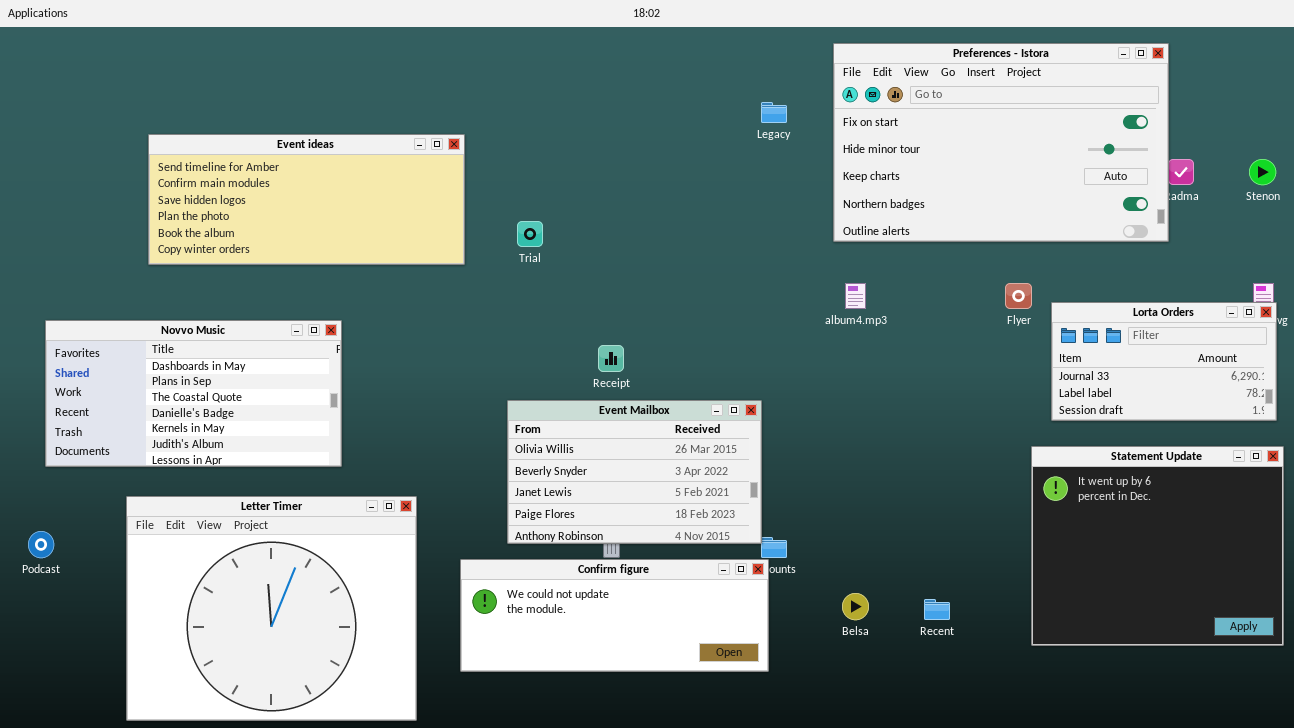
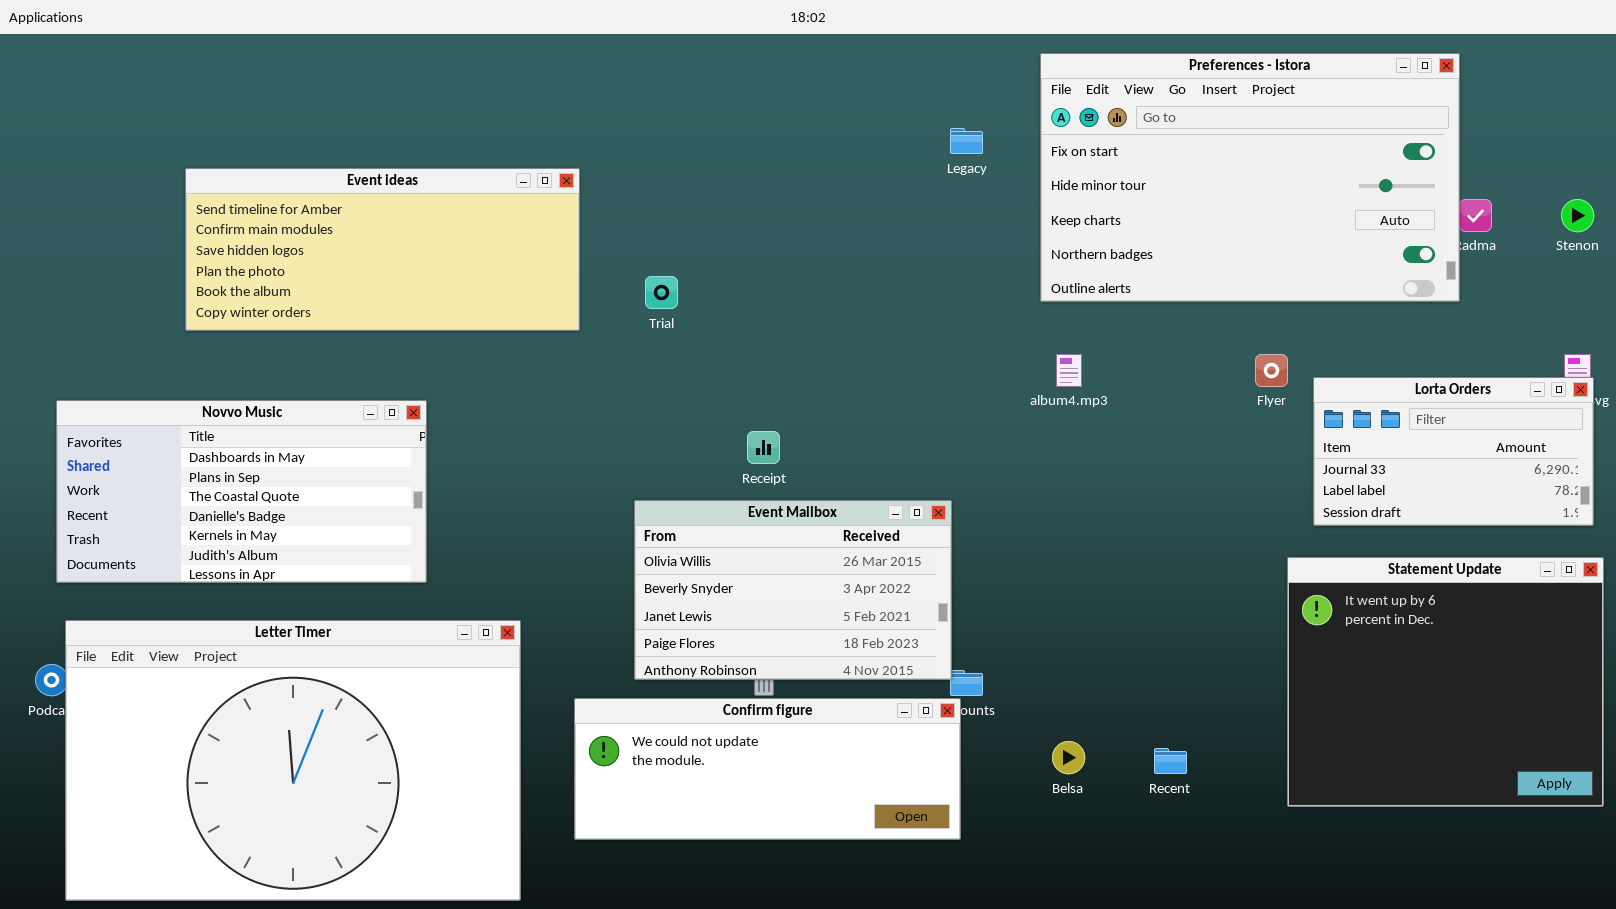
Letter Timer: [126,496,417,721] -> [65,620,521,901], resized

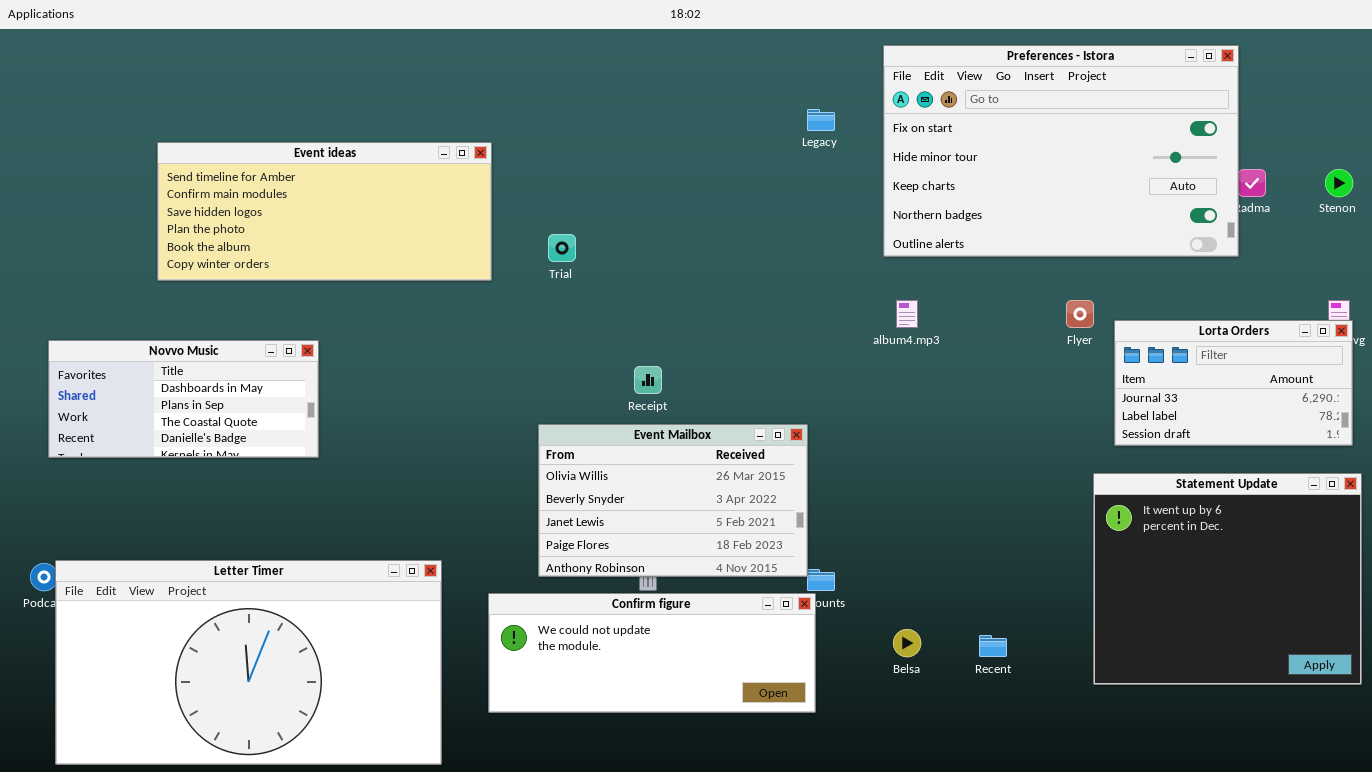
Novvo Music: [56,400,427,583] -> [48,340,319,458], resized
Letter Timer: [65,620,521,901] -> [55,560,442,765], resized

